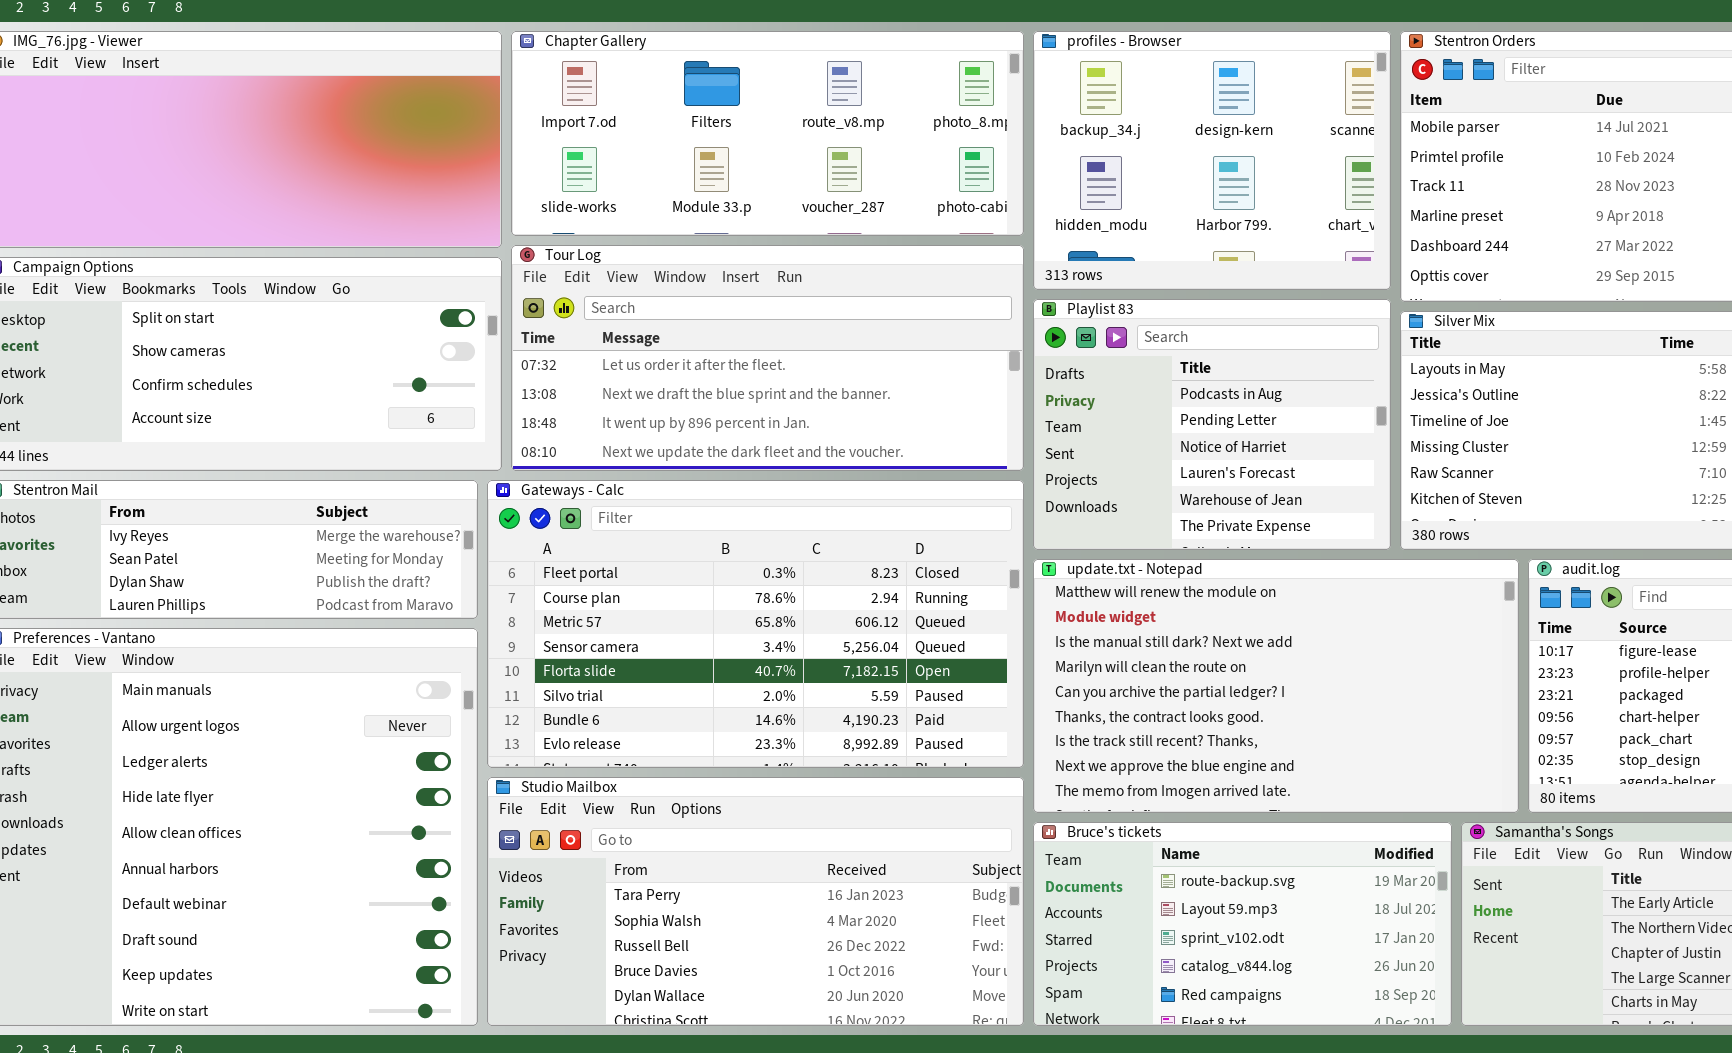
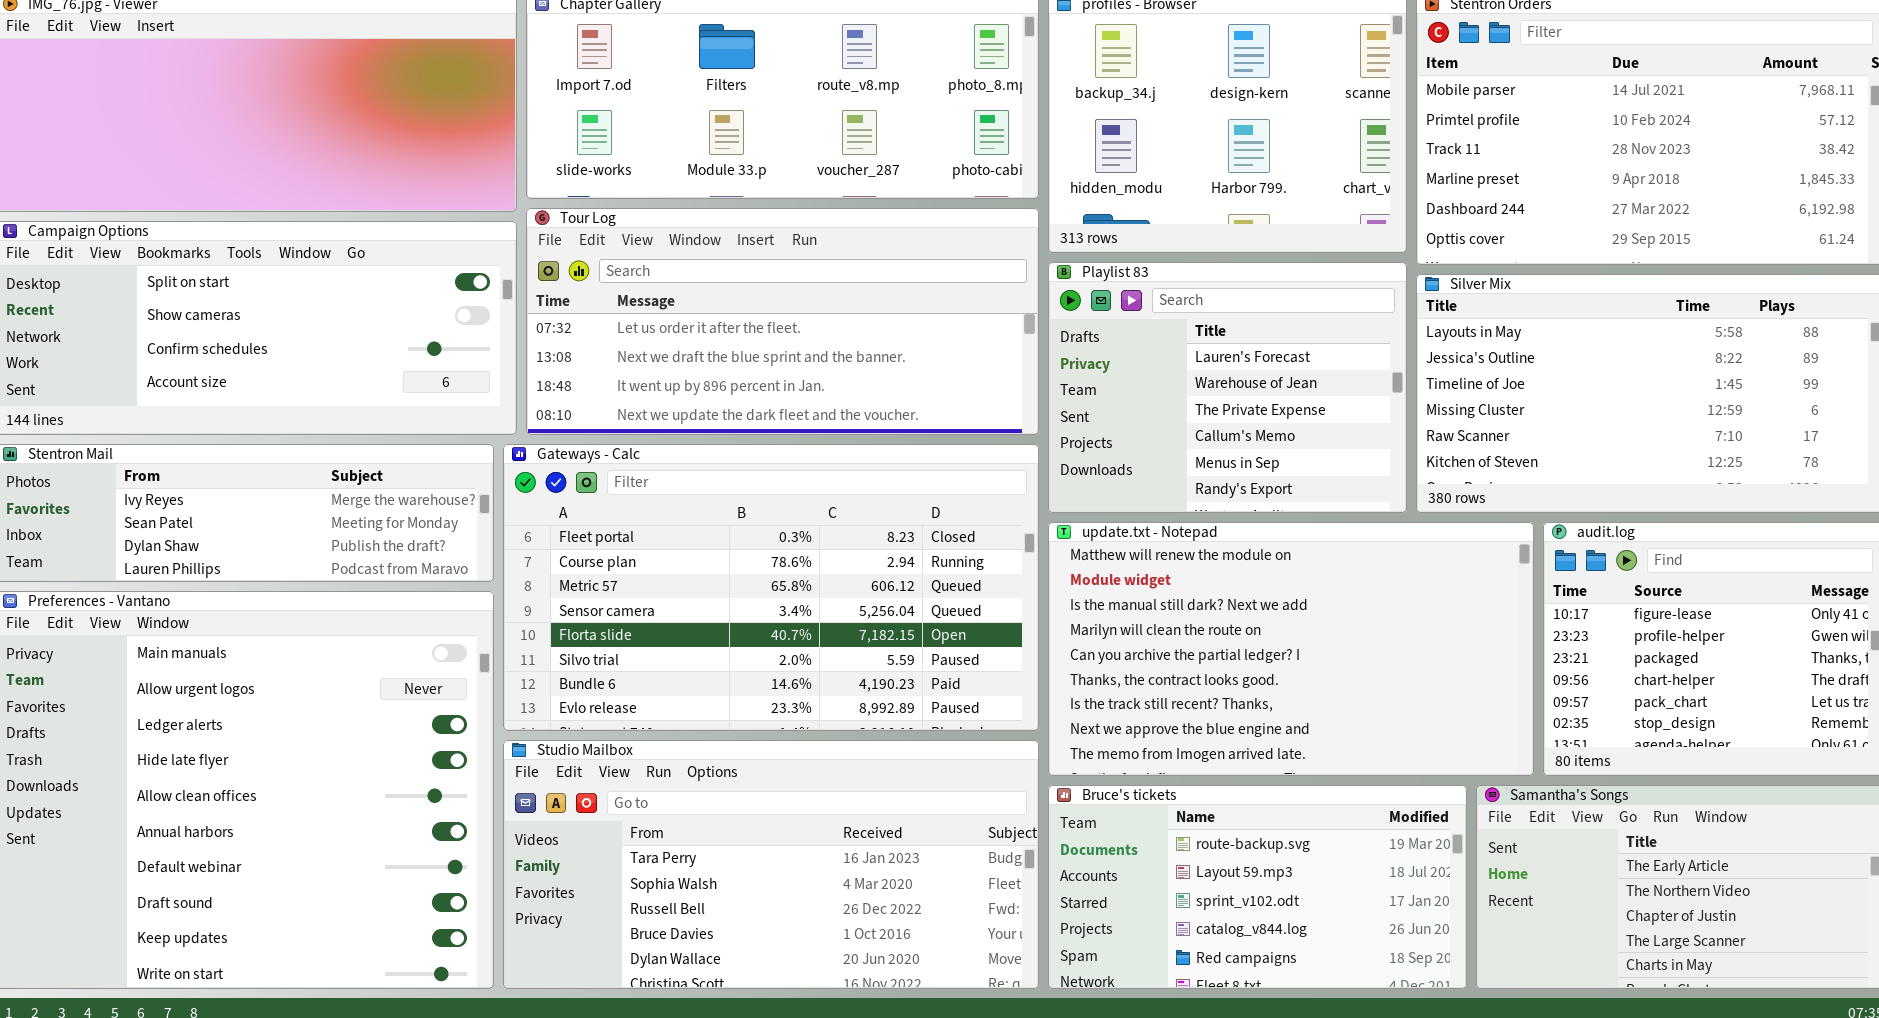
Playlist 83: [1033,299,1391,550] -> [1048,262,1407,513], scrolled down 3 rows

